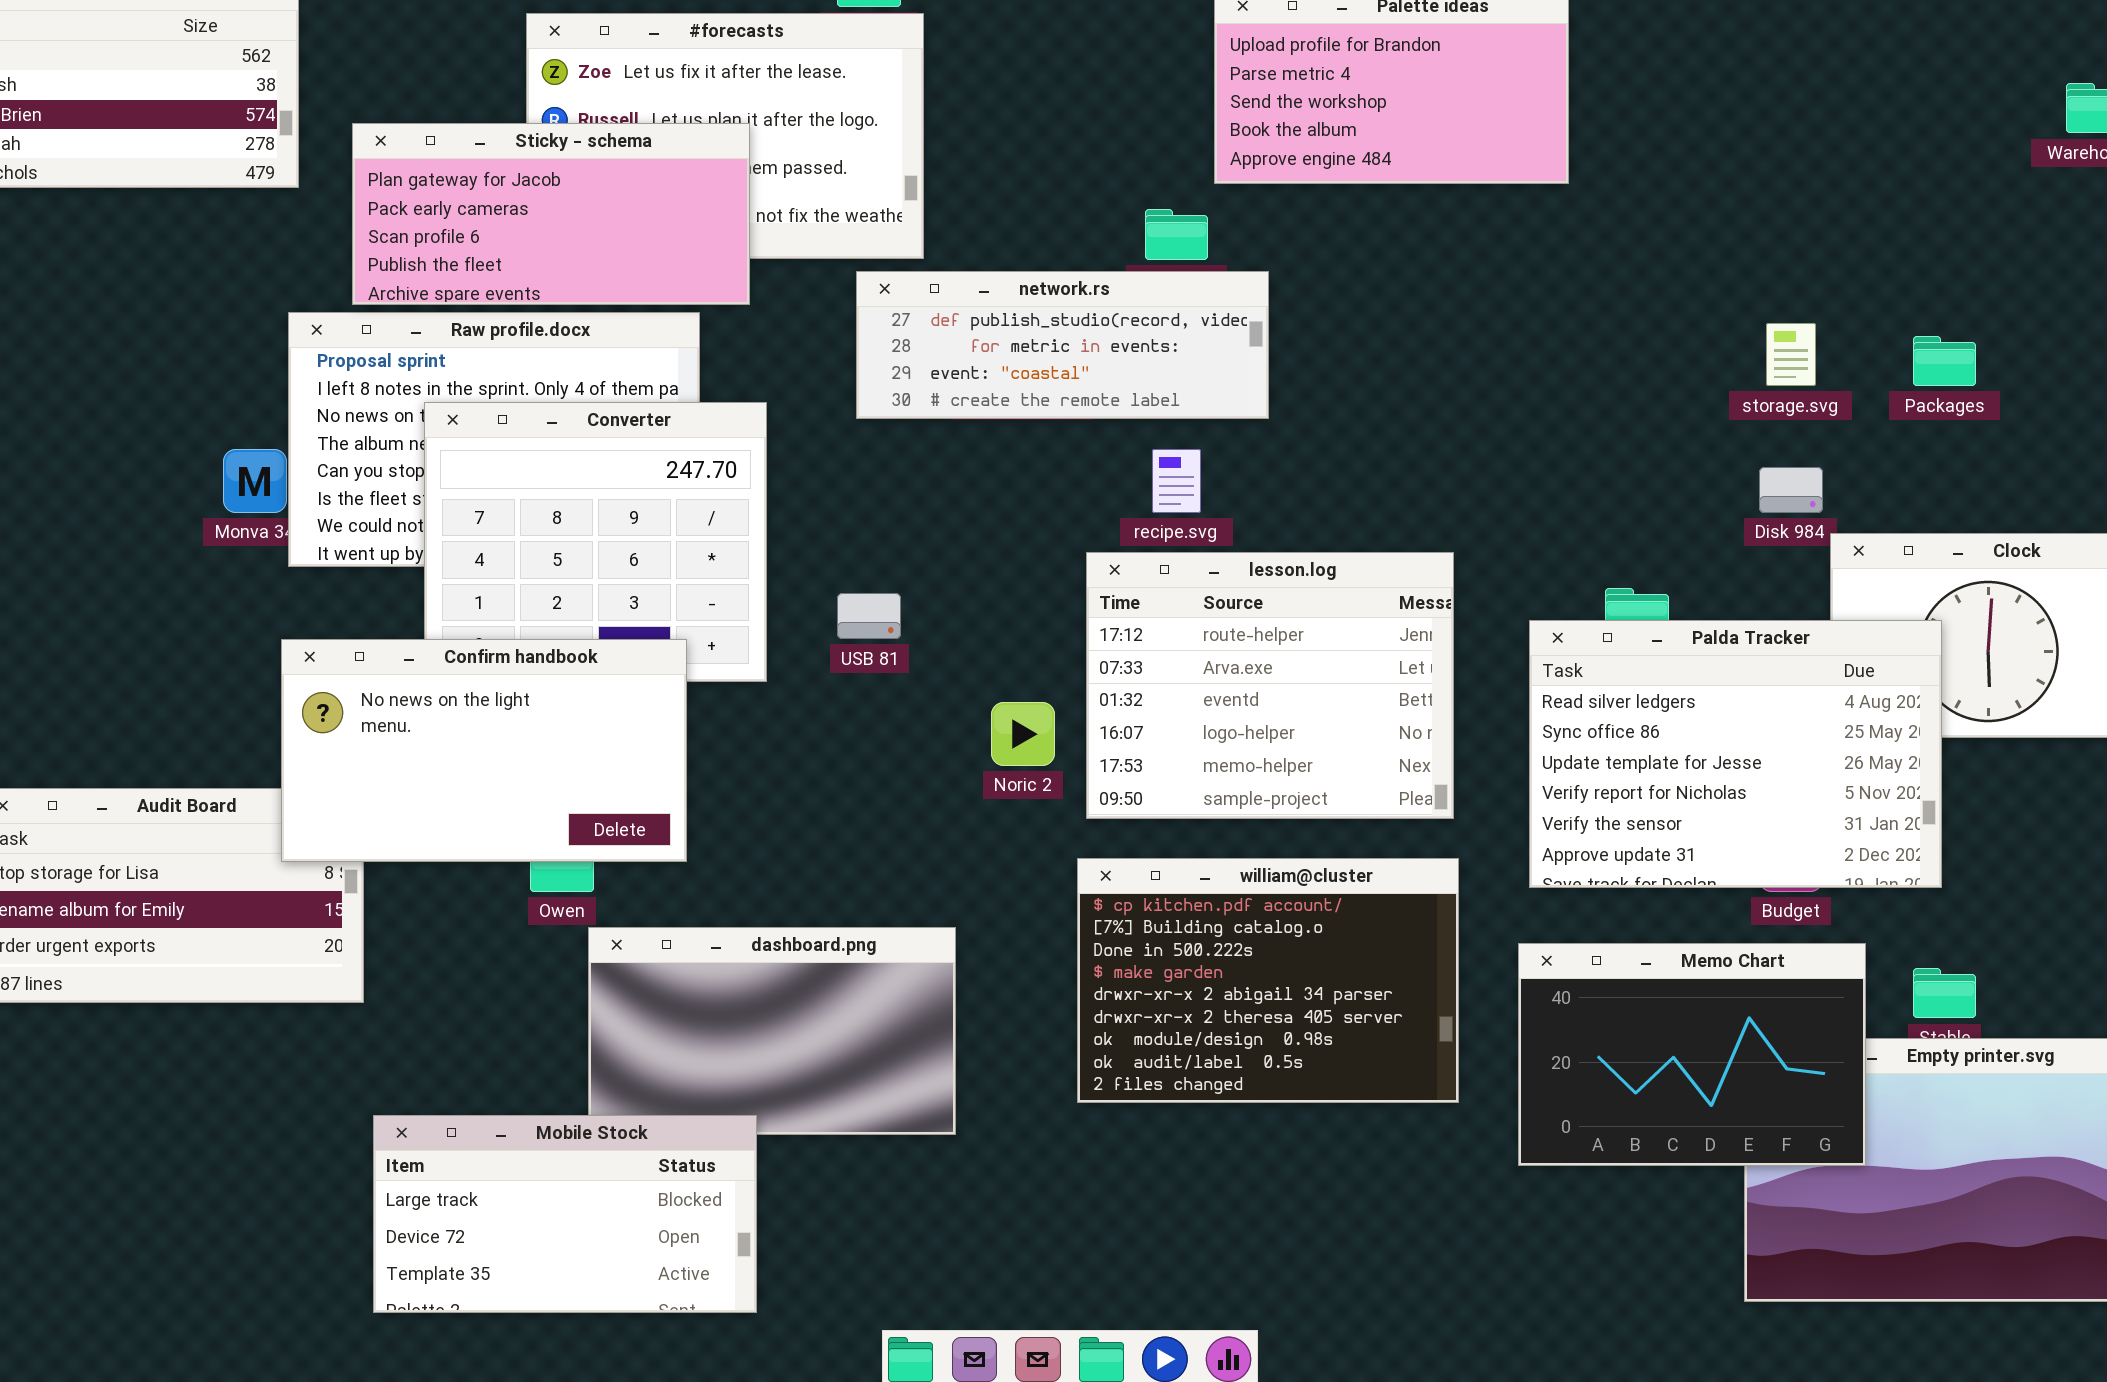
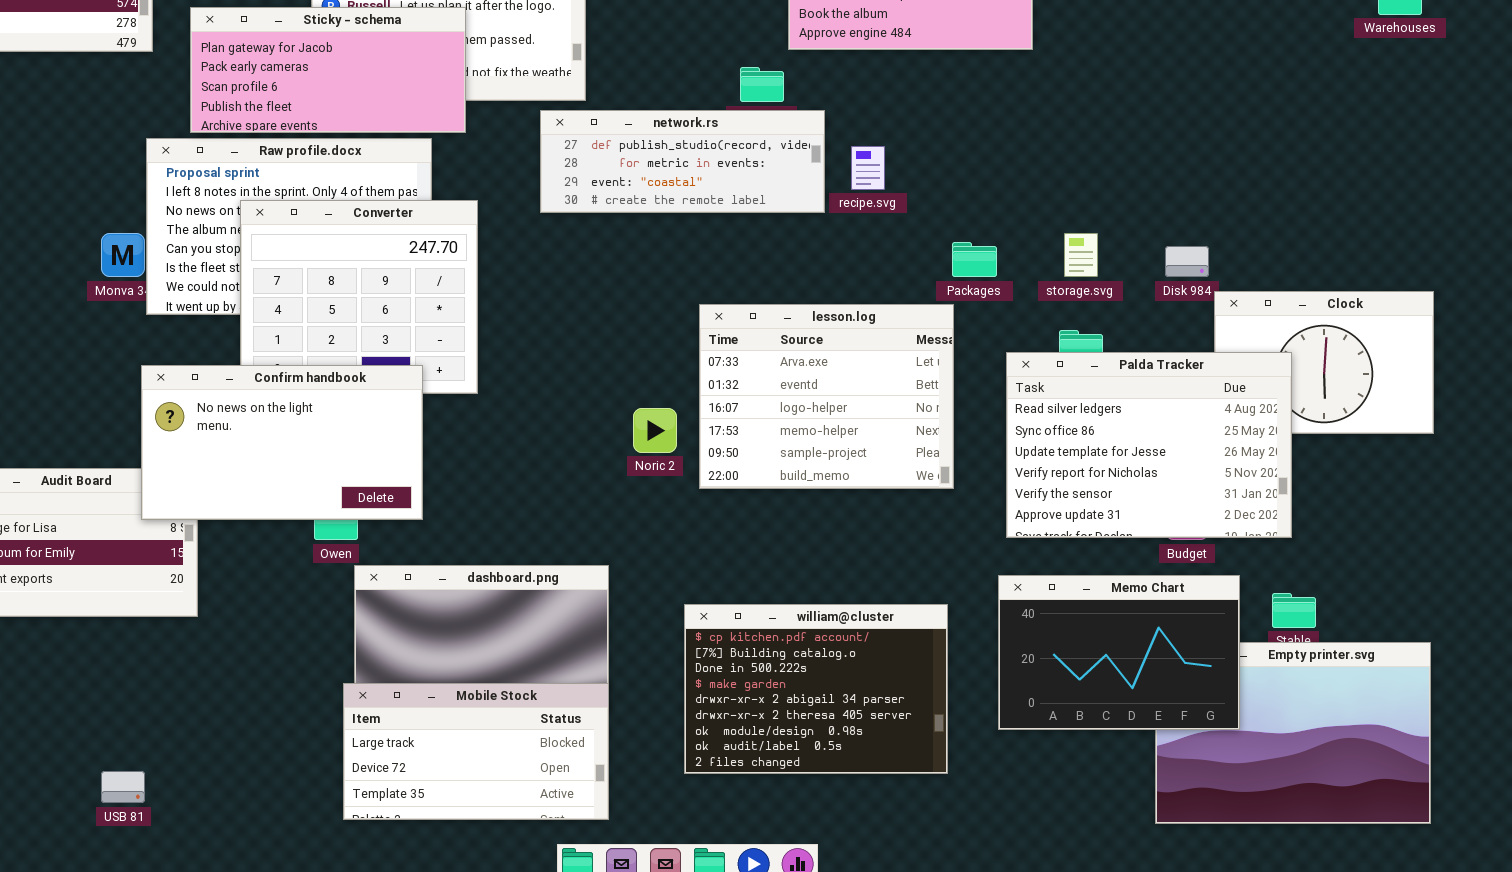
storage.svg: [1766,323,1816,386] -> [1064,233,1098,277], moved
Packages: [1913,336,1976,386] -> [952,242,997,277], moved
recipe.svg: [1152,449,1201,513] -> [851,146,885,190], moved
lesson.log: [1086,552,1454,819] -> [699,304,954,489], scrolled down 1 row
USB 81: [837,593,901,639] -> [101,771,145,803], moved
william@cluster: [1077,858,1459,1103] -> [684,604,948,774], moved
Mobile Stock: [373,1115,757,1313] -> [343,683,609,820], moved

